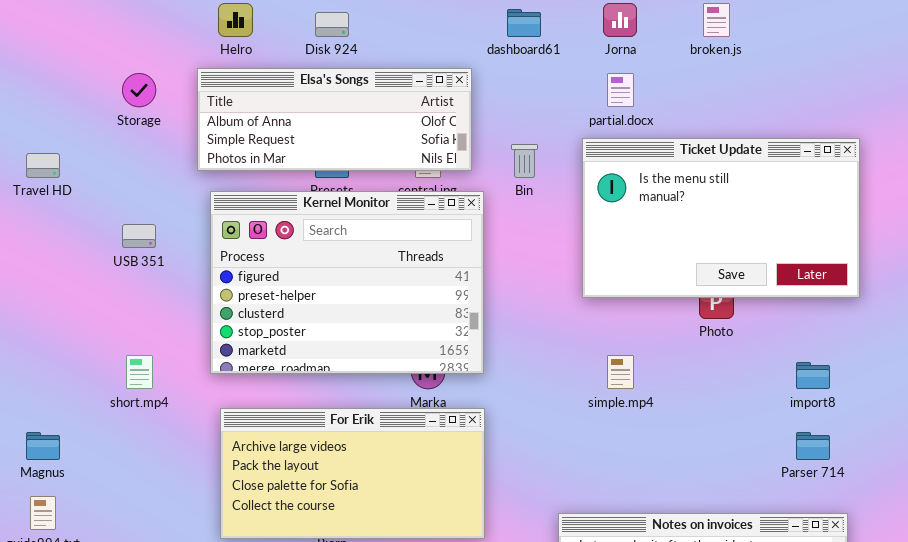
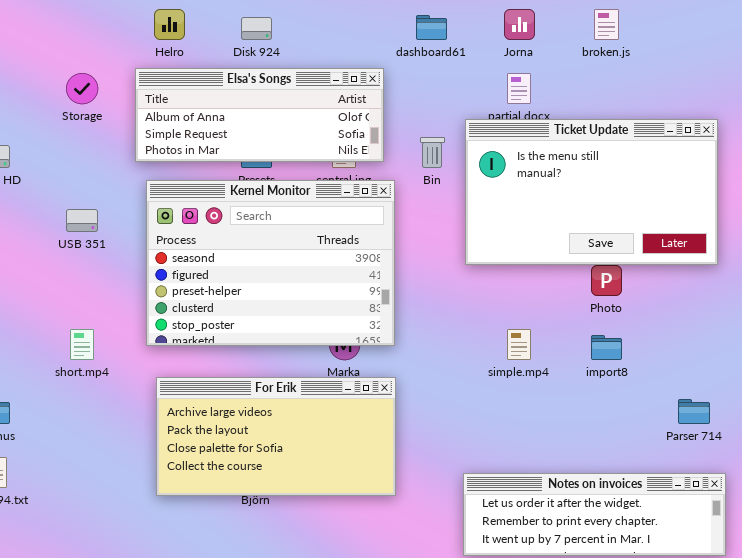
Ticket Update: [582,138,860,298] -> [465,119,718,265], moved
Kernel Monitor: [210,191,484,374] -> [146,180,395,346], scrolled up 1 row
import8: [796,362,830,389] -> [591,335,622,360], moved

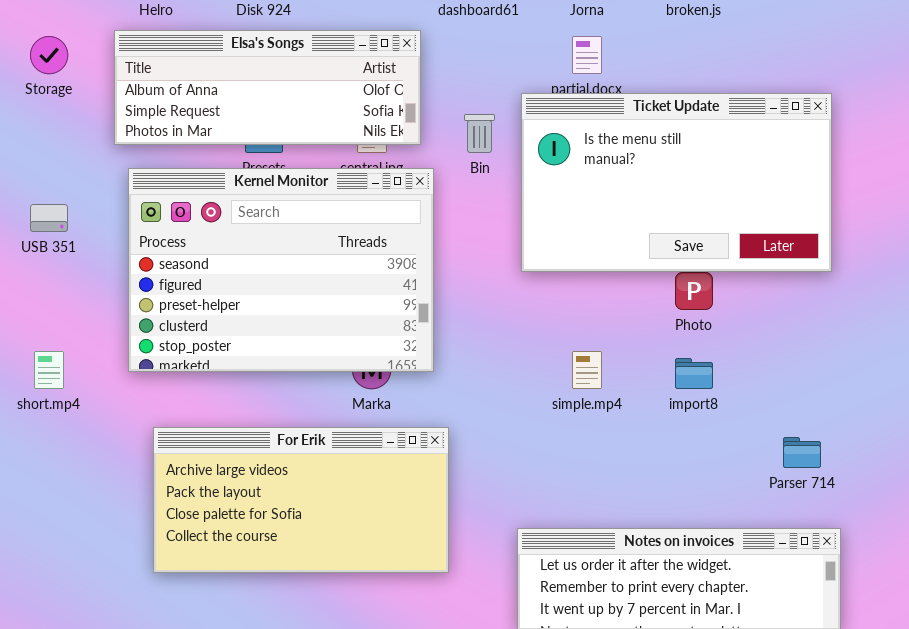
For Erik: [156,377,396,496] -> [153,427,449,573], moved

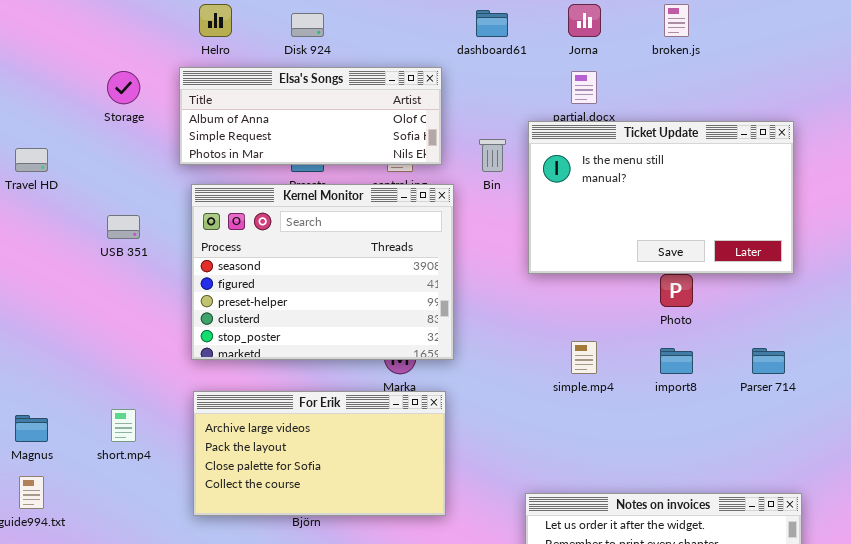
short.mp4: [34,351,64,389] -> [111,409,136,442], moved
For Erik: [153,427,449,573] -> [193,391,446,516], moved
Parser 714: [783,437,821,468] -> [752,348,785,374], moved

